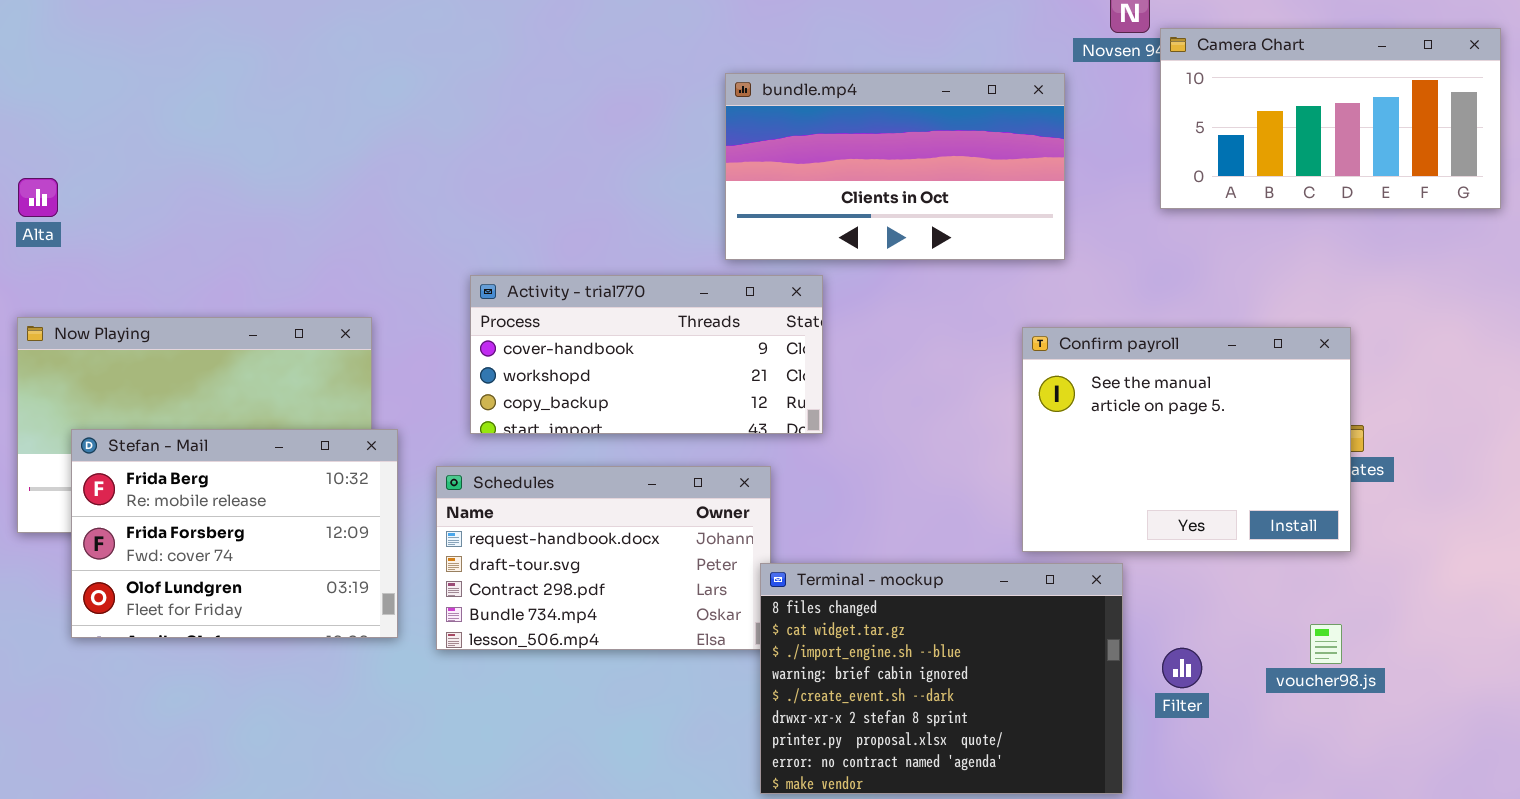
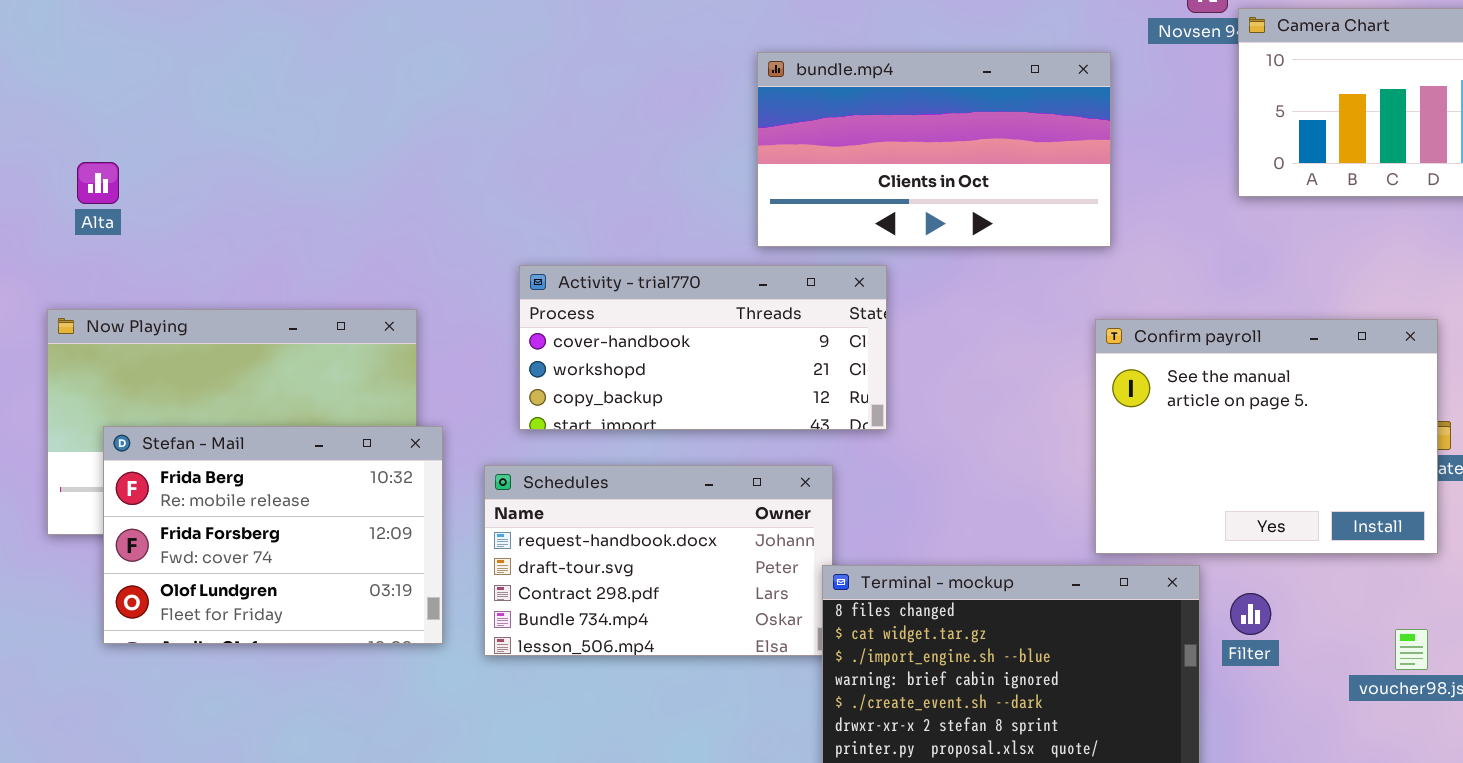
bundle.mp4: [725,73,1065,260] -> [757,52,1111,247], moved
Alta: [18,178,58,217] -> [77,162,119,204], moved
Filter: [1162,648,1202,688] -> [1230,593,1271,635], moved

